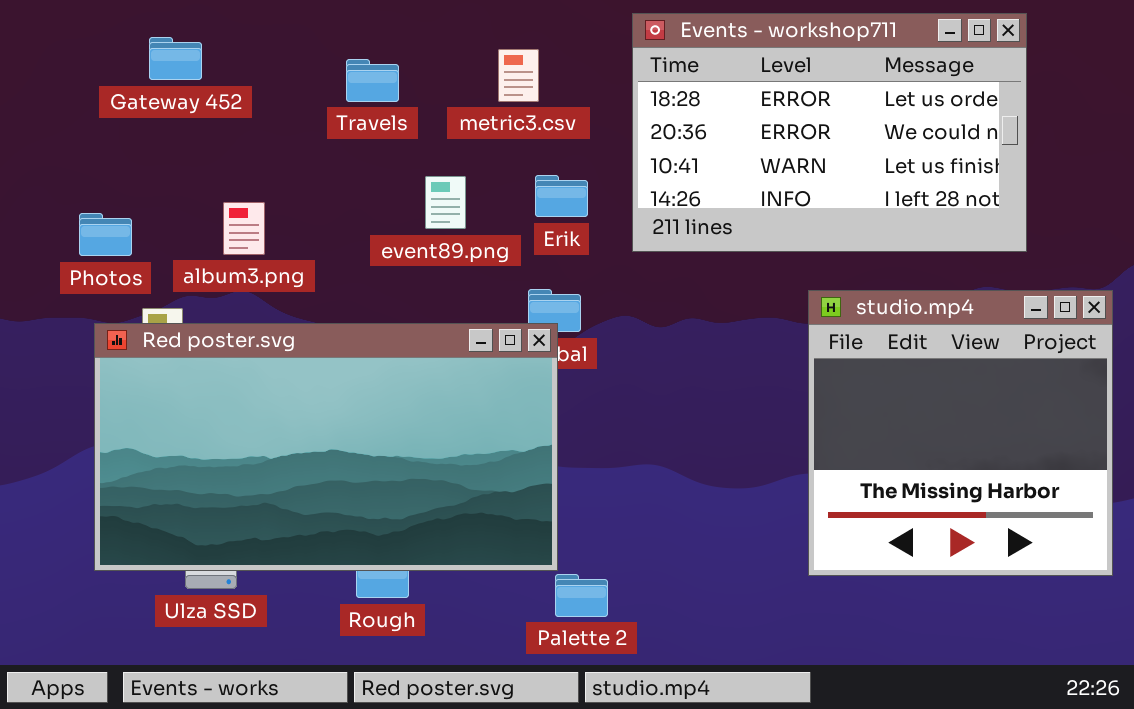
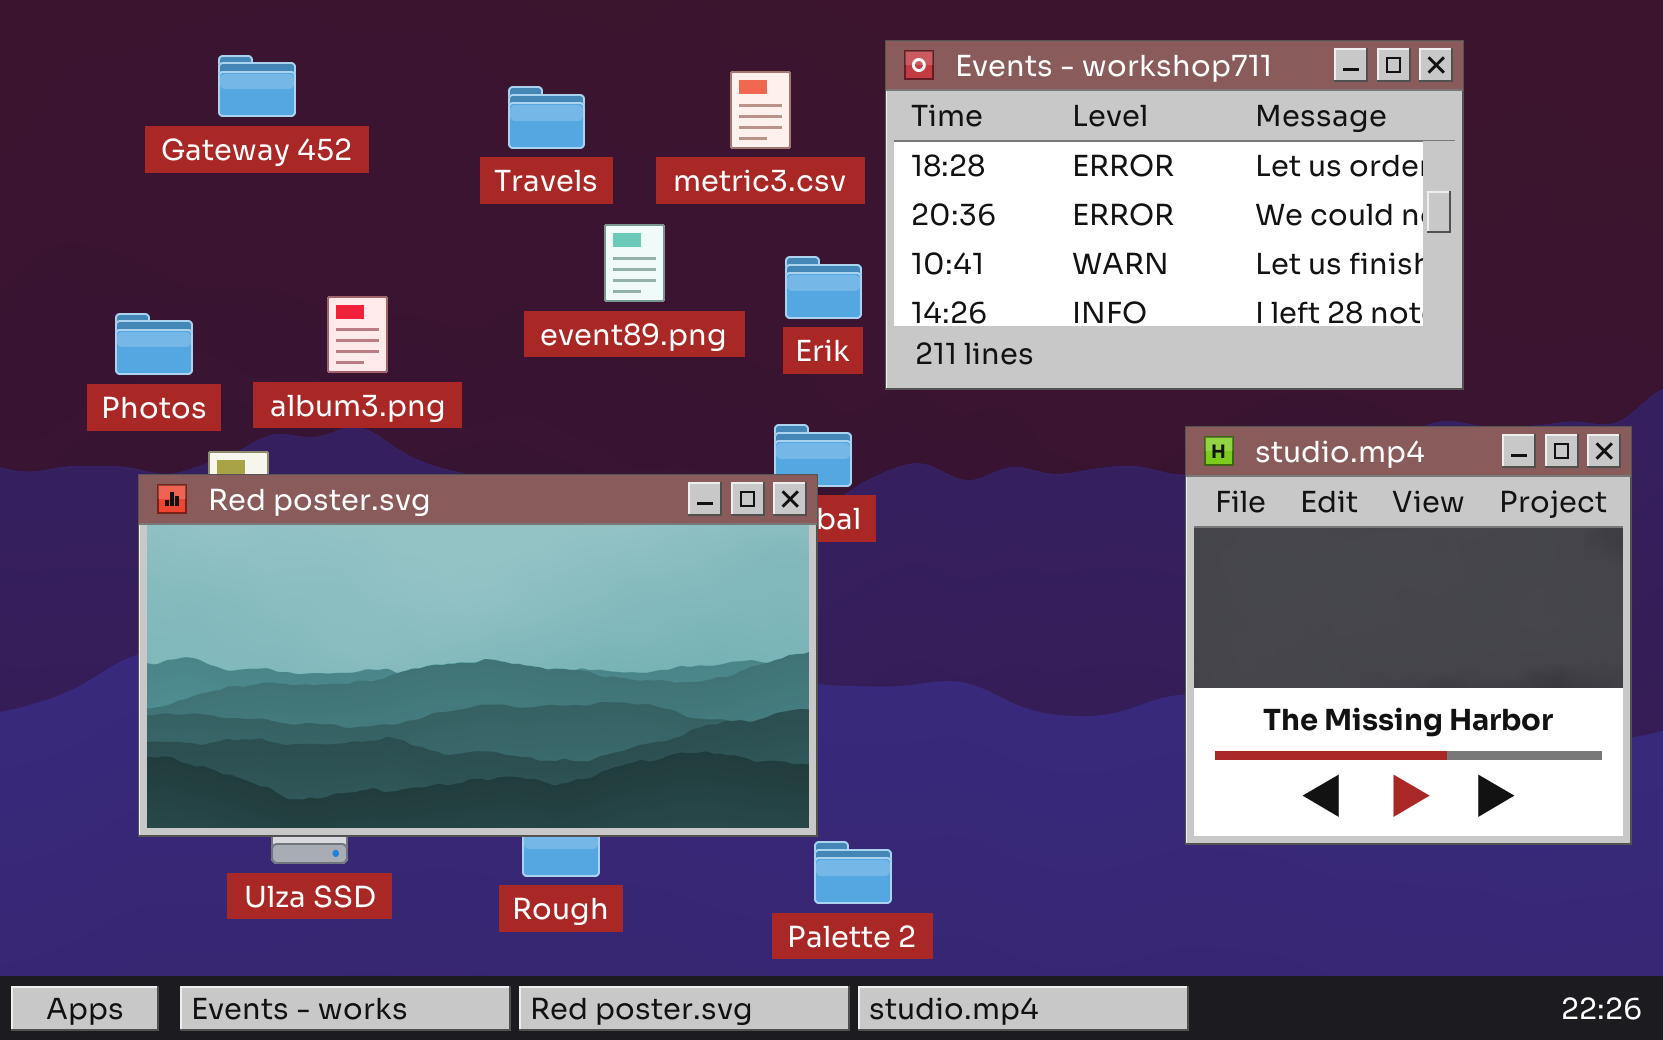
Events - workshop711: [632,13,1027,252] -> [885,40,1464,390], moved
event89.png: [425,176,466,229] -> [604,224,665,302], moved

